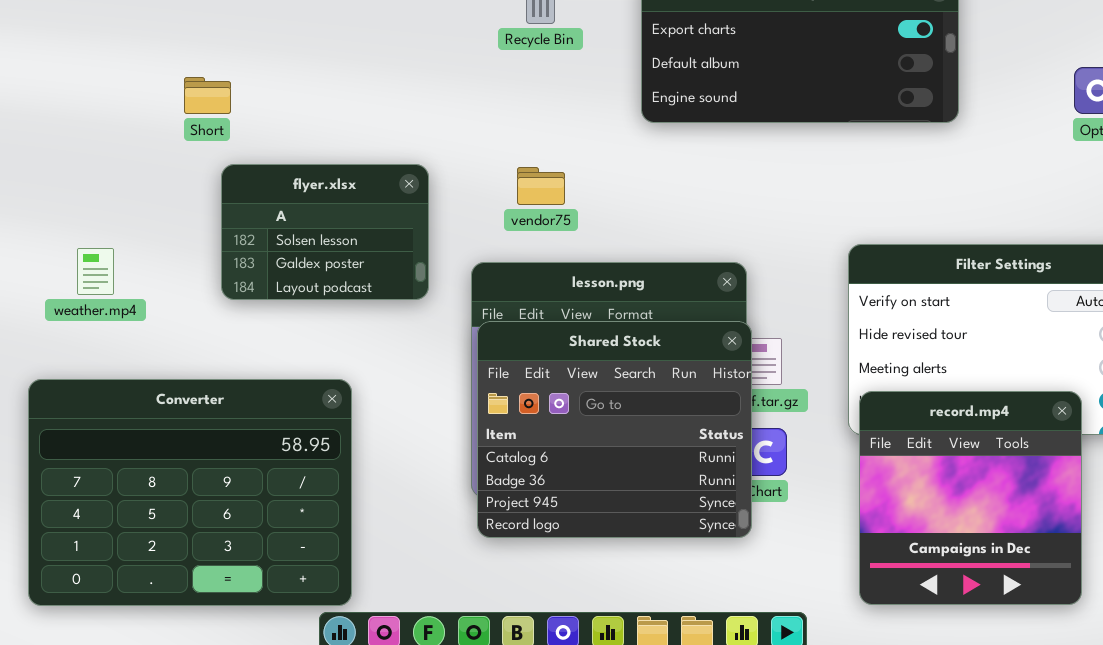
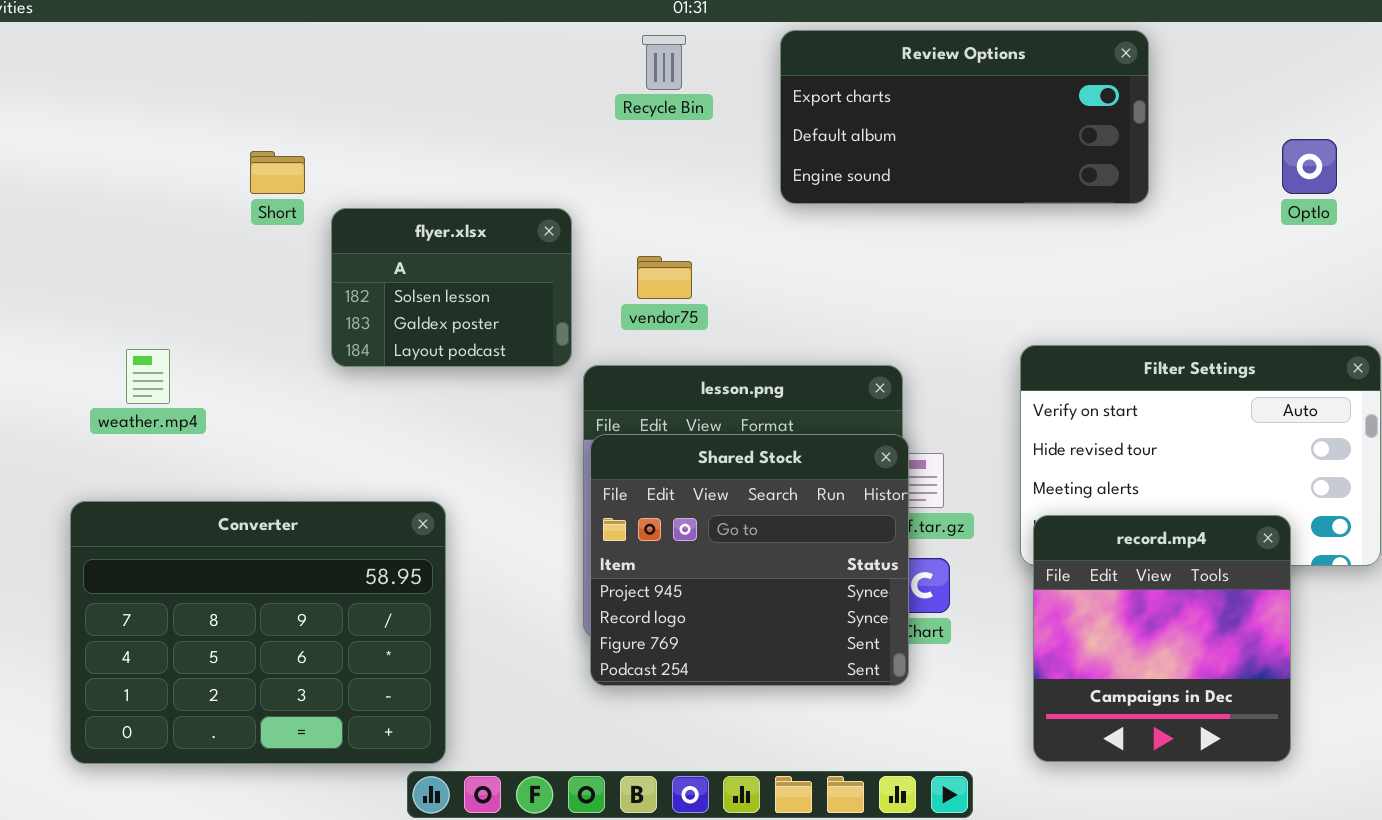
flyer.xlsx: [221,164,429,300] -> [331,208,572,367], moved
Shared Stock: [477,321,752,538] -> [590,434,909,686], scrolled down 2 rows

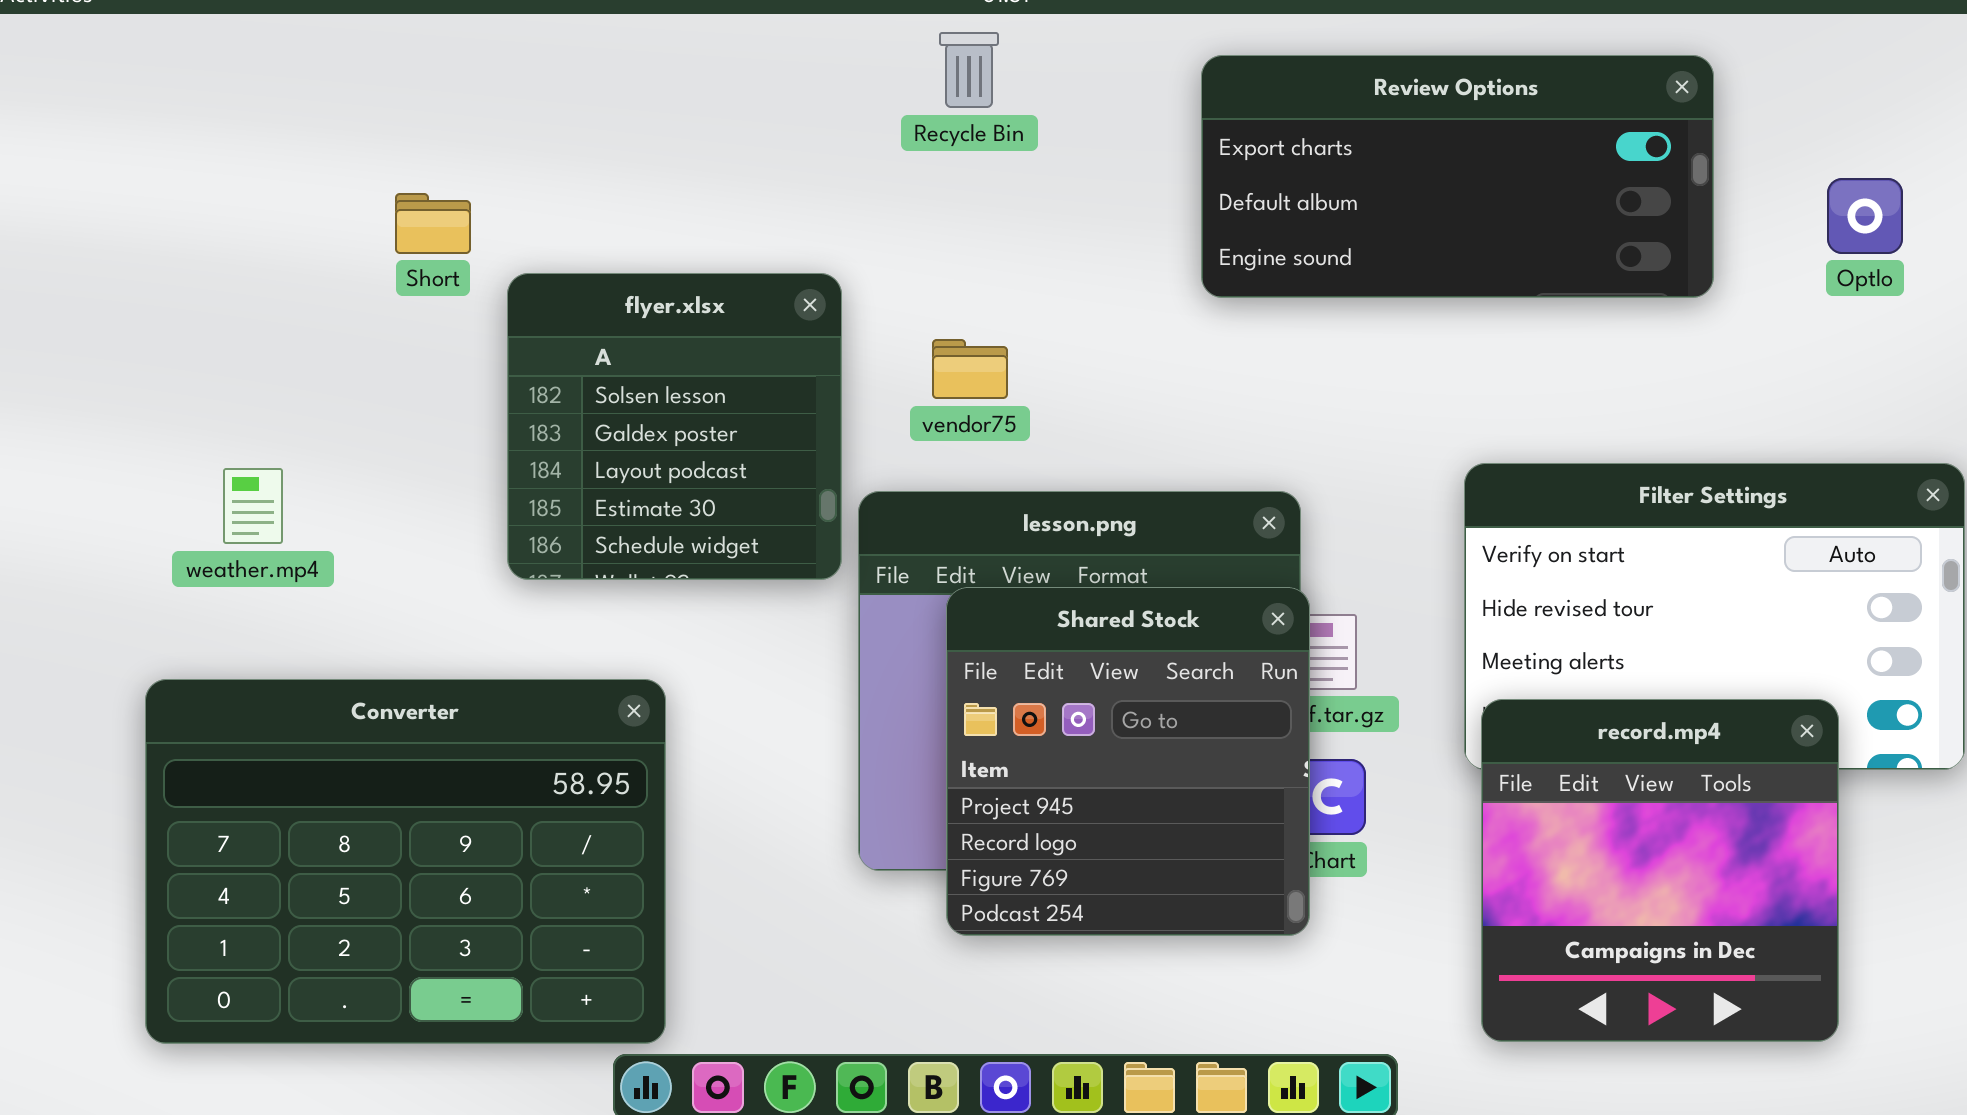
Review Options: [780,30,1149,204] -> [1201,55,1714,298], moved
flyer.xlsx: [331,208,572,367] -> [507,273,842,580], resized
Shared Stock: [590,434,909,686] -> [946,587,1310,936], resized

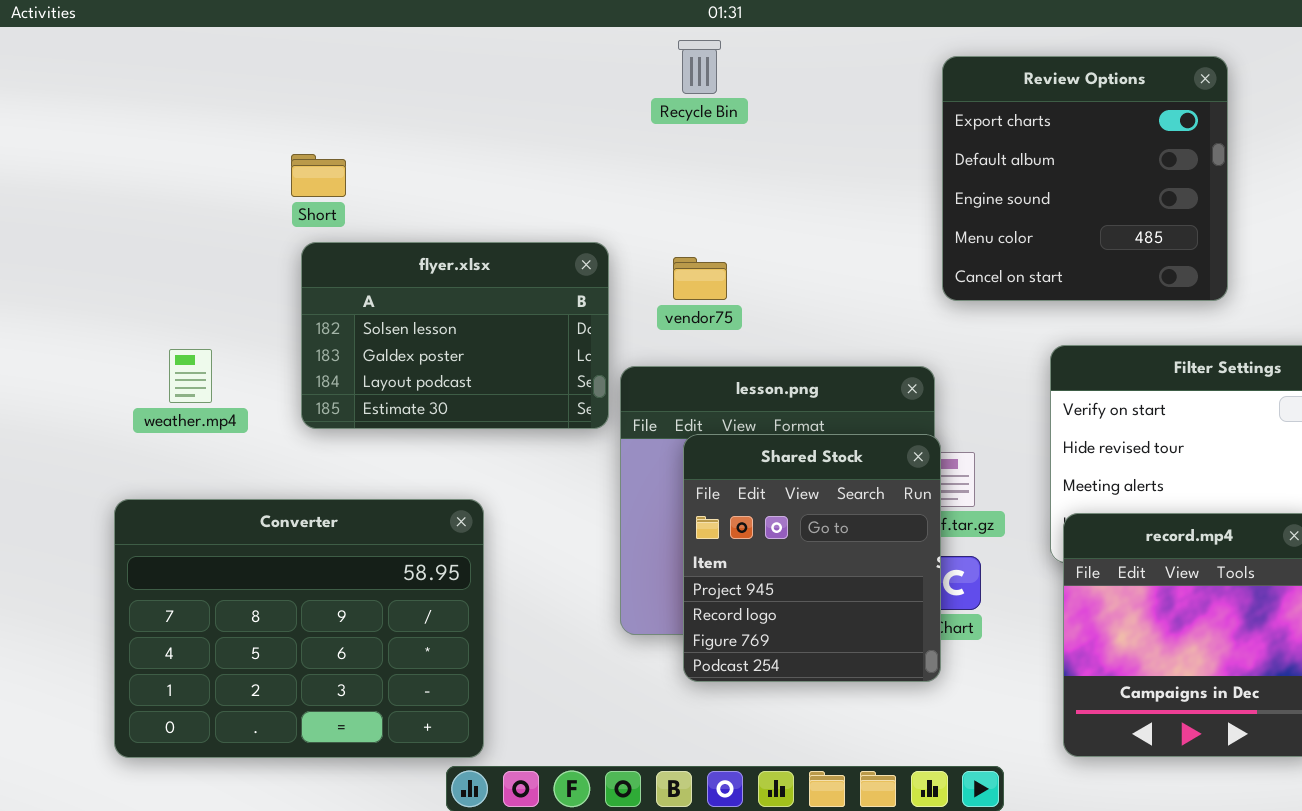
Review Options: [1201,55,1714,298] -> [942,56,1228,301], resized
flyer.xlsx: [507,273,842,580] -> [301,242,609,429], resized

